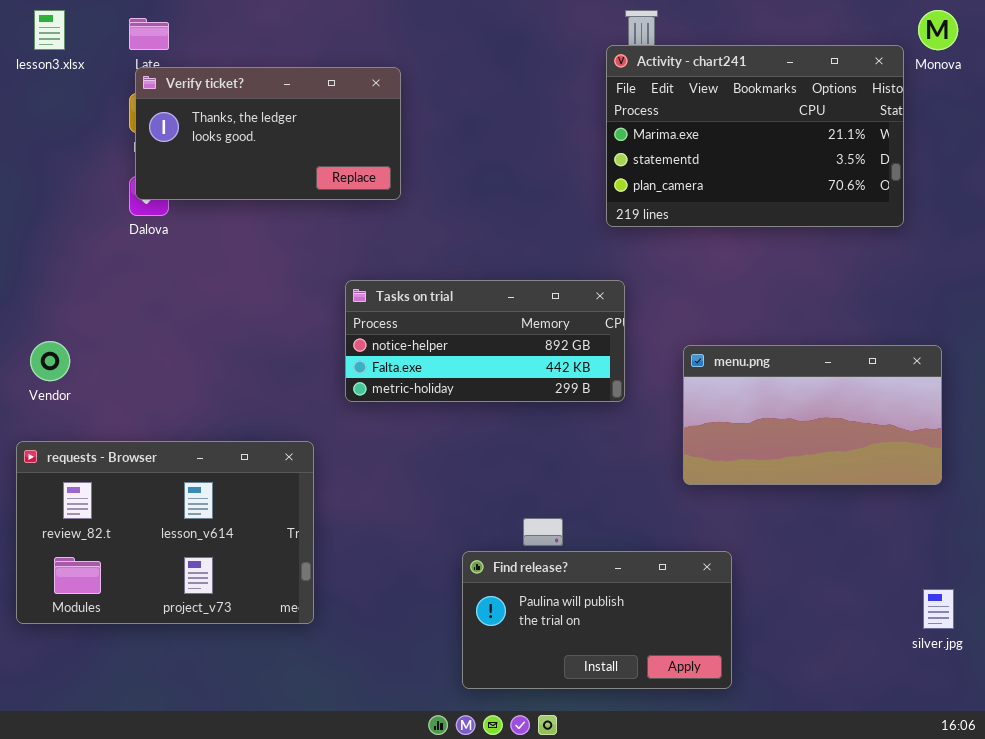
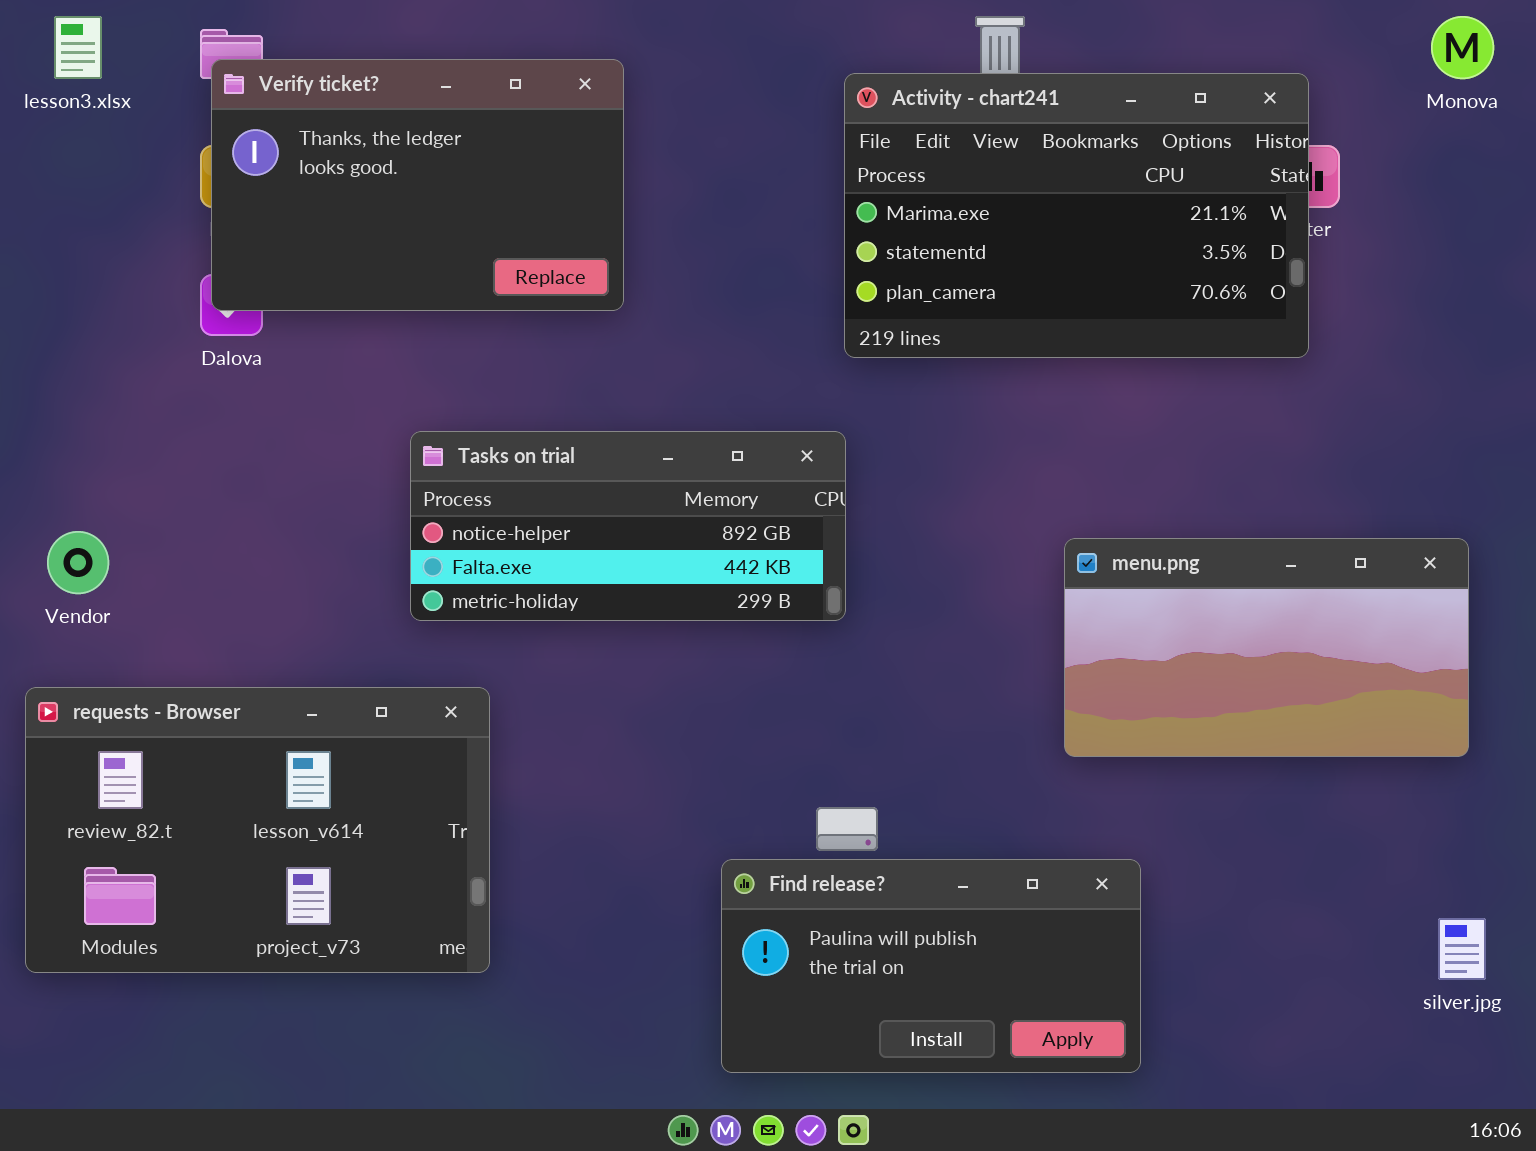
Activity - chart241: [606,45,904,227] -> [844,73,1309,358], moved
Verify ticket?: [135,67,401,200] -> [211,59,624,311], resized
Tasks on trial: [345,280,625,402] -> [410,431,846,621], moved

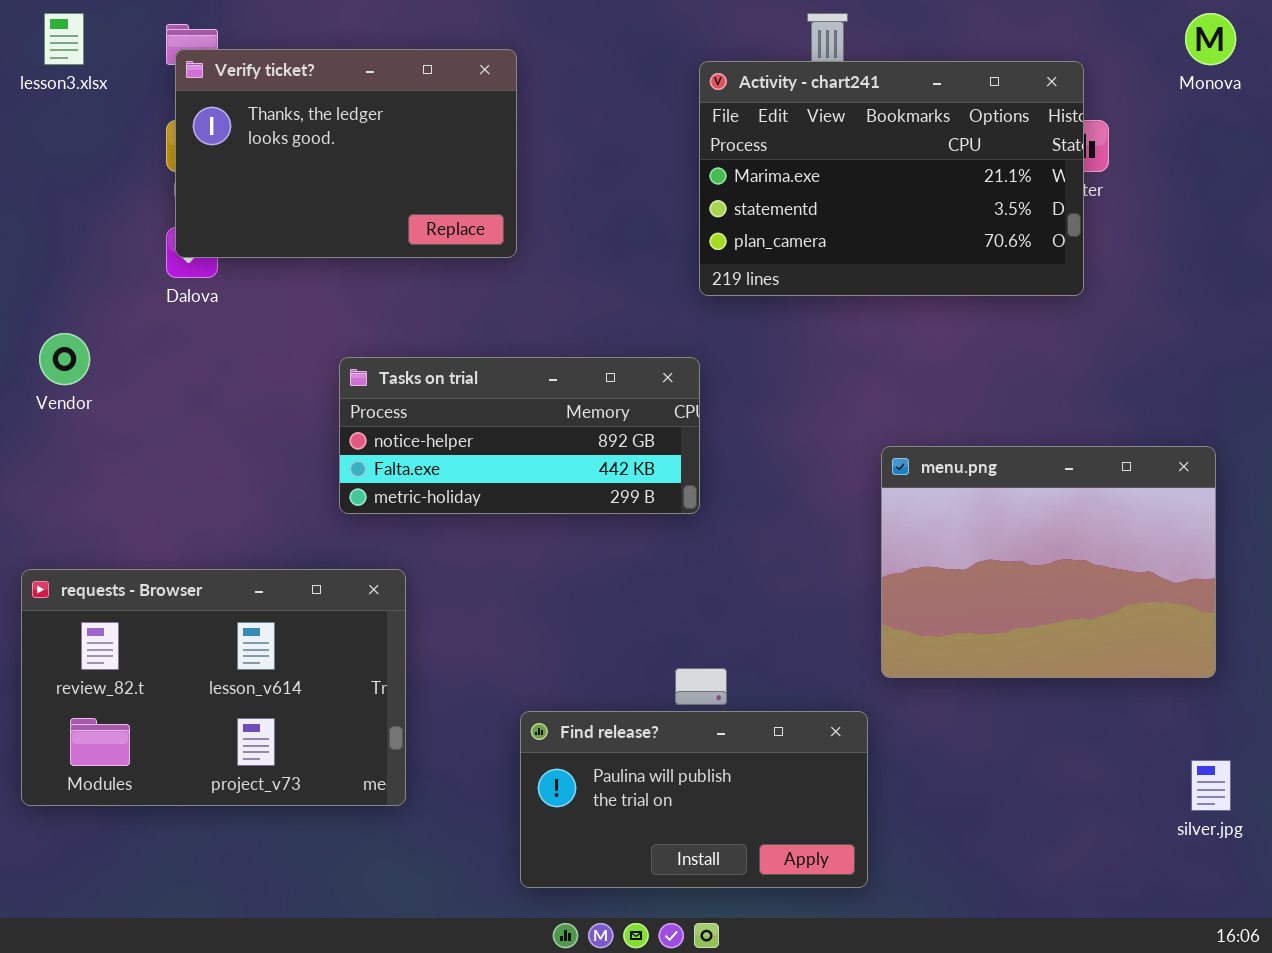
Vendor: [47,531,109,594] -> [39,333,90,385], moved
menu.png: [1064,538,1469,757] -> [881,446,1216,678], resized
Find release?: [721,859,1141,1073] -> [520,711,868,888], moved

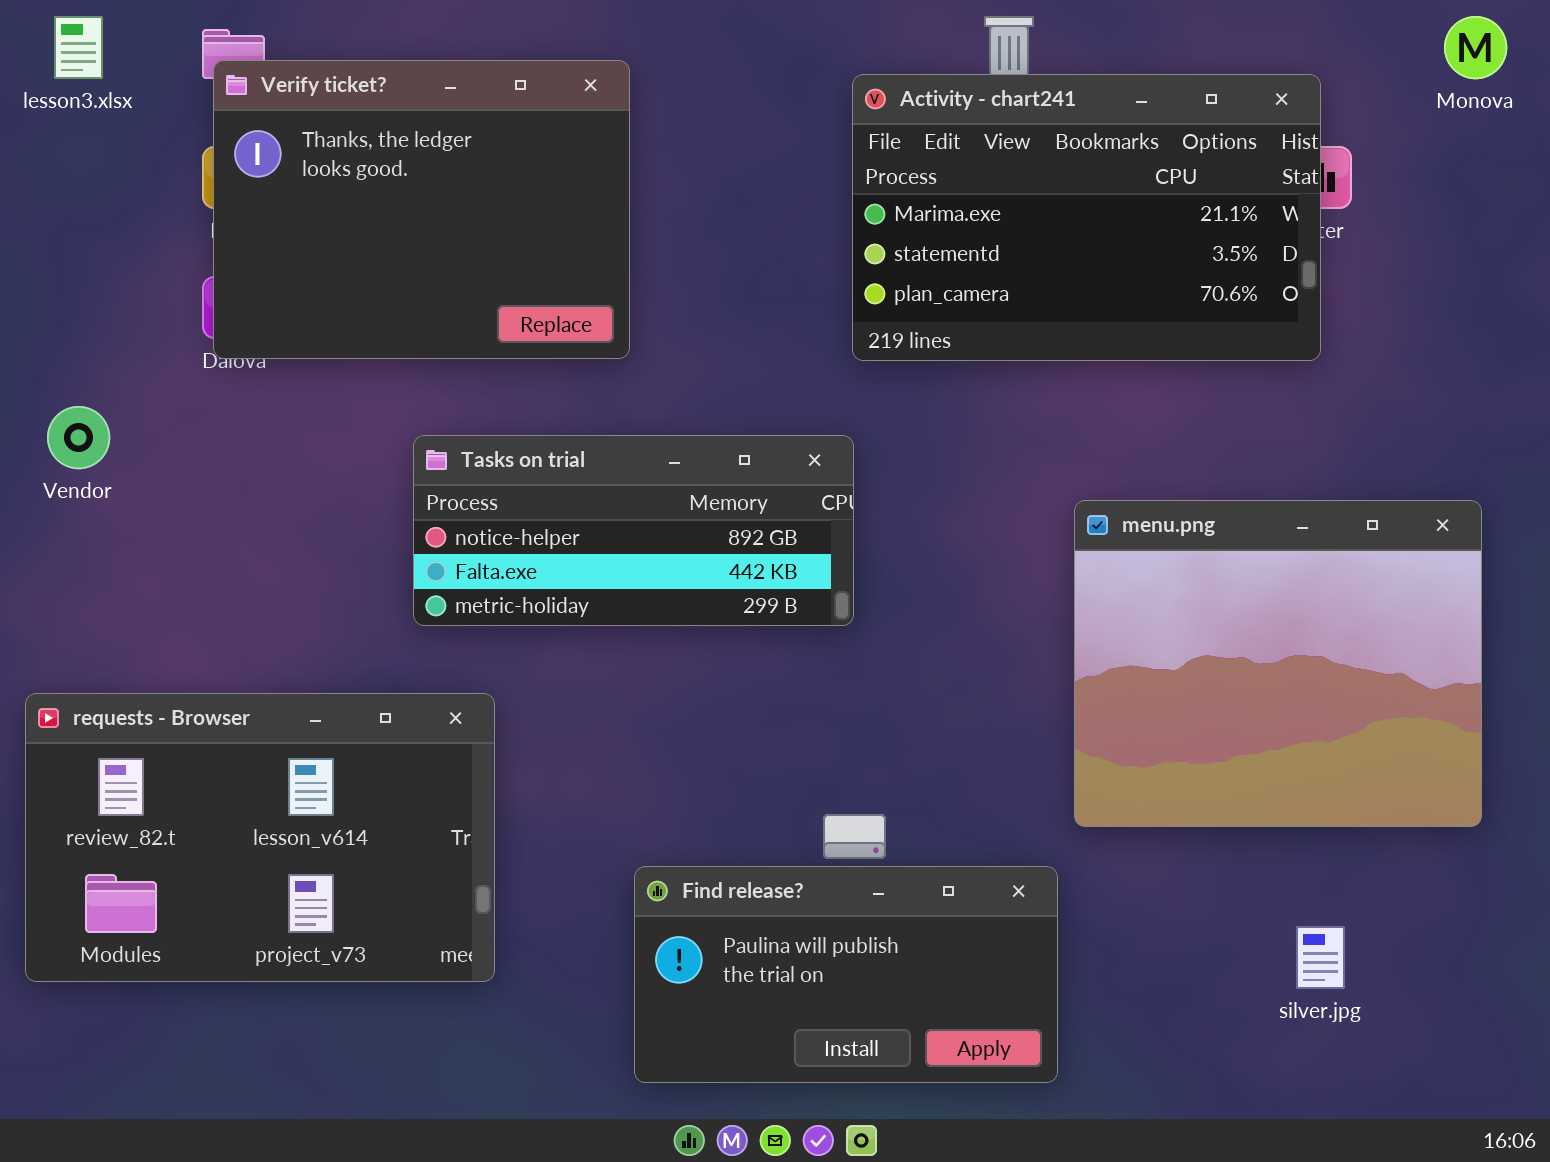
Verify ticket?: [175,49,517,258] -> [213,60,630,359], resized
menu.png: [881,446,1216,678] -> [1074,500,1482,827], resized
silver.jpg: [1191,760,1231,811] -> [1296,926,1345,989], moved

